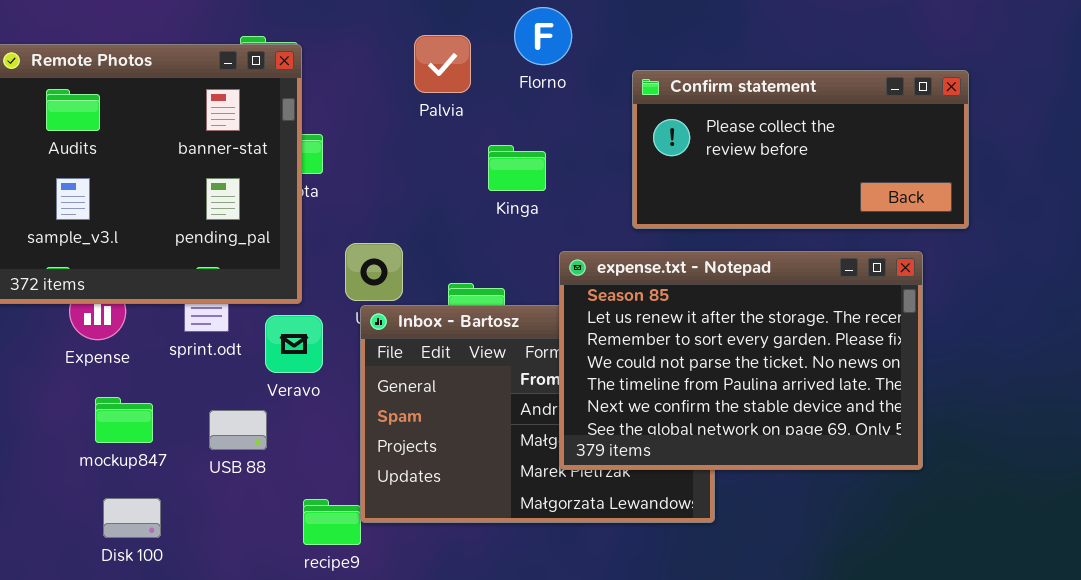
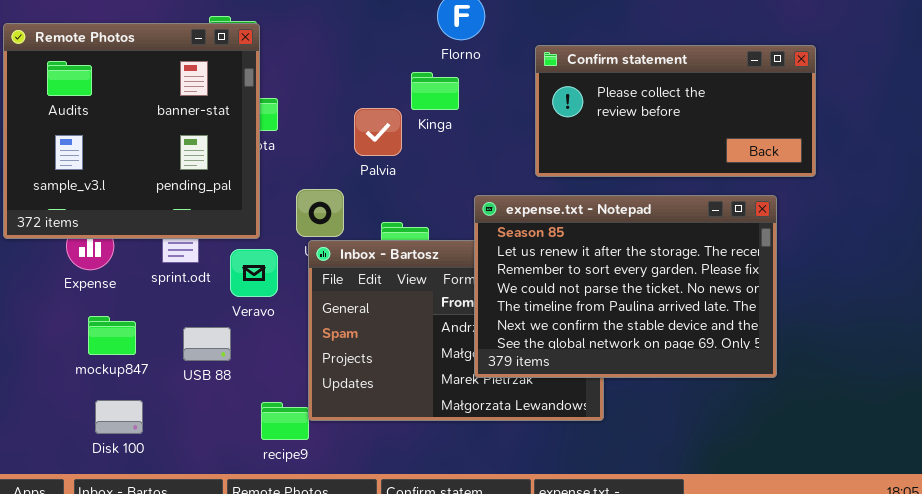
Palvia: [414,35,471,93] -> [354,108,402,156], moved
Kinga: [488,145,546,191] -> [411,72,459,110], moved

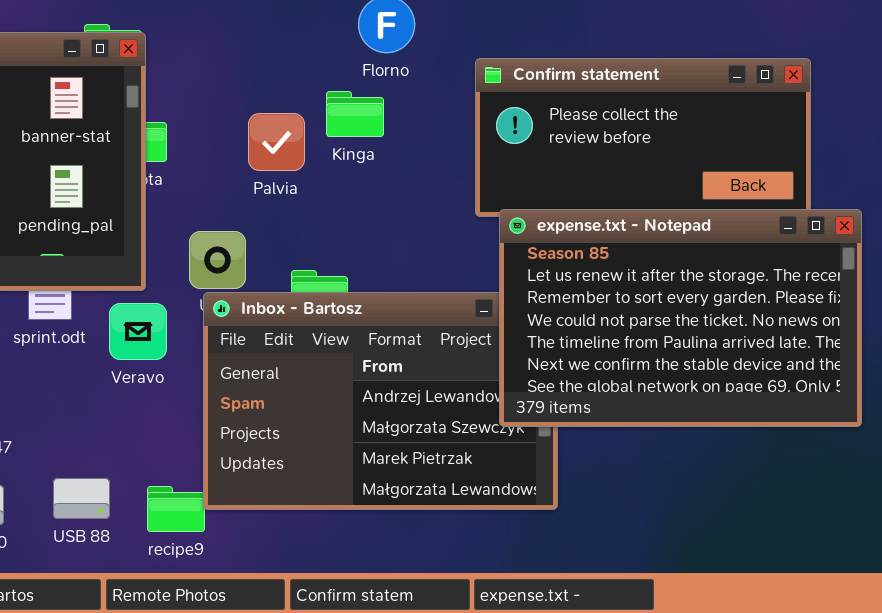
Palvia: [354,108,402,156] -> [248,113,305,171], moved
expense.txt - Notepad: [474,195,777,378] -> [499,209,862,427], moved
USB 88: [183,327,231,361] -> [53,478,110,519], moved

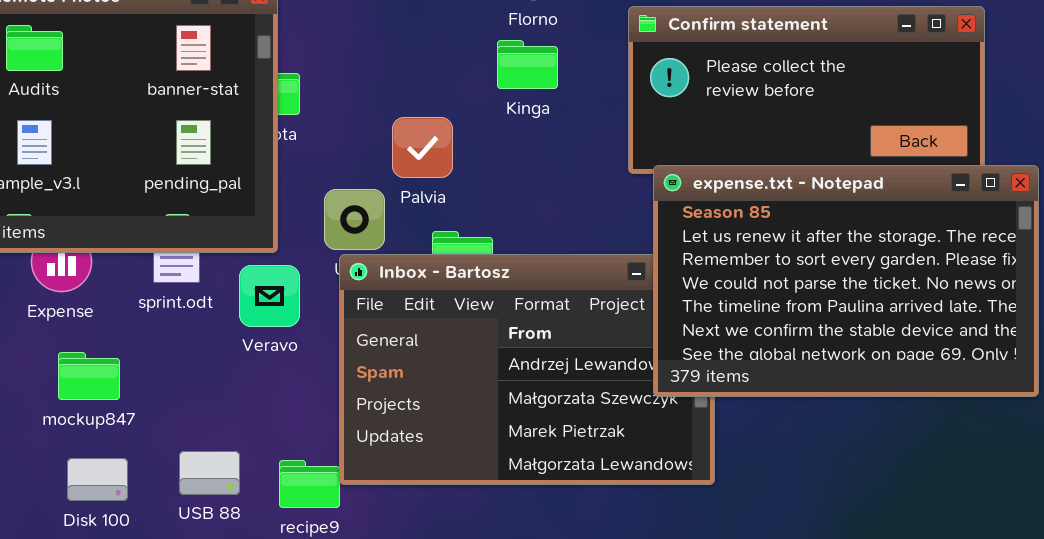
Kinga: [326,91,384,137] -> [497,40,558,89], moved
Palvia: [248,113,305,171] -> [392,117,453,178], moved

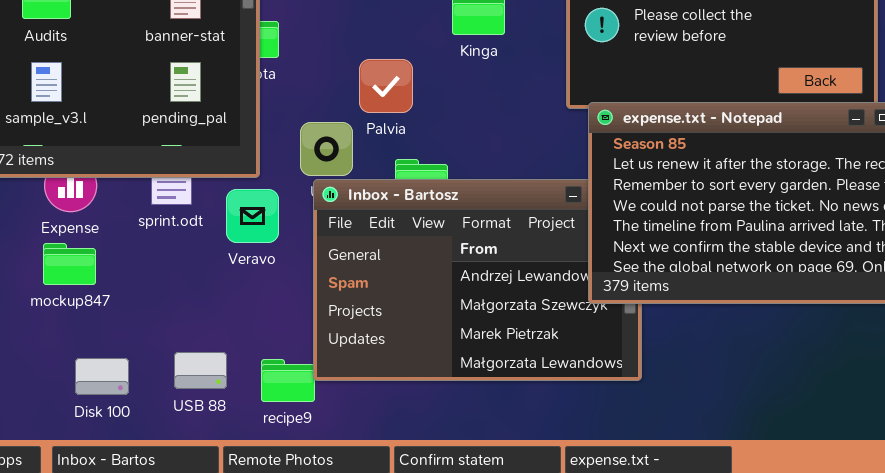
mockup847: [58,352,120,400] -> [43,243,96,285], moved

